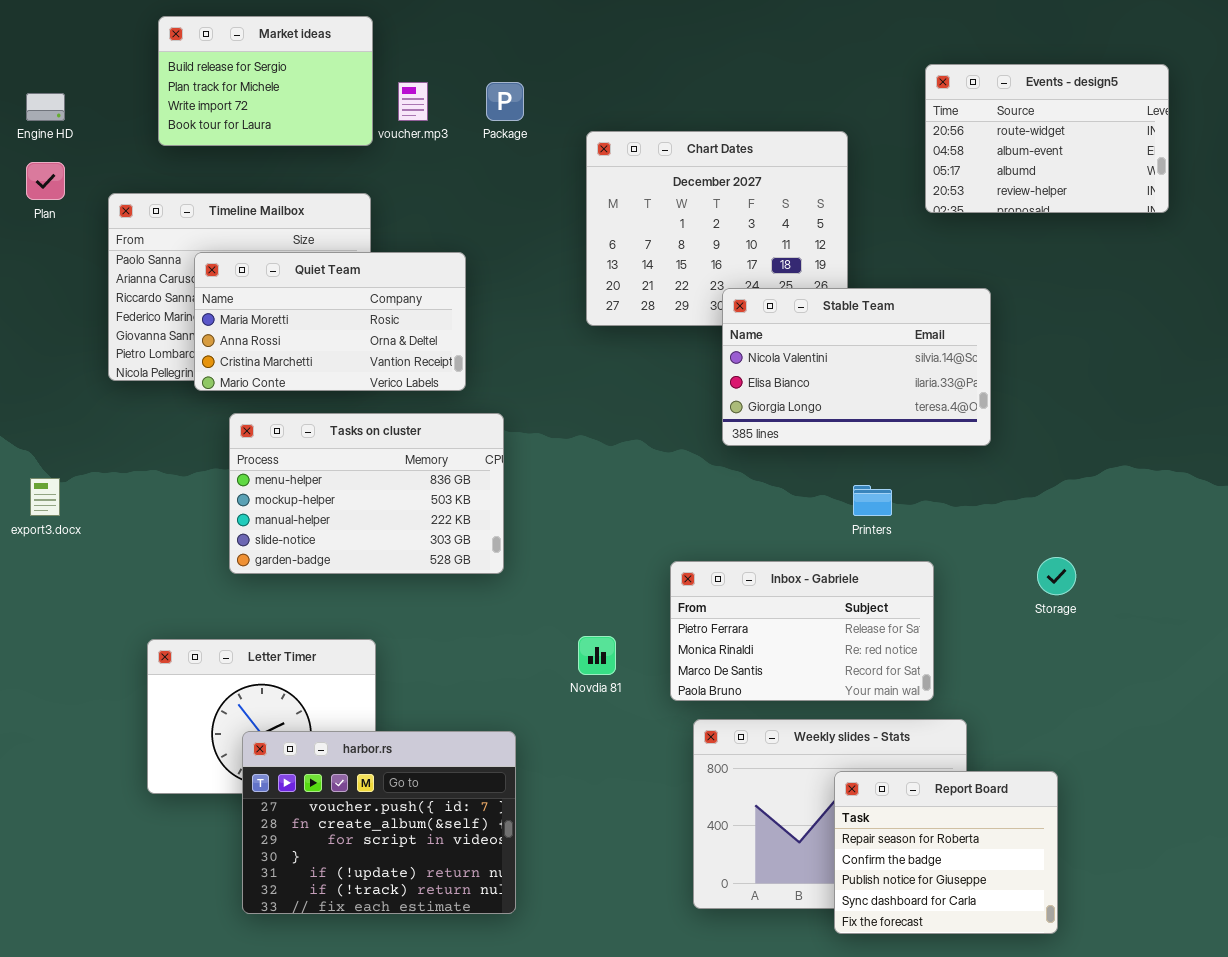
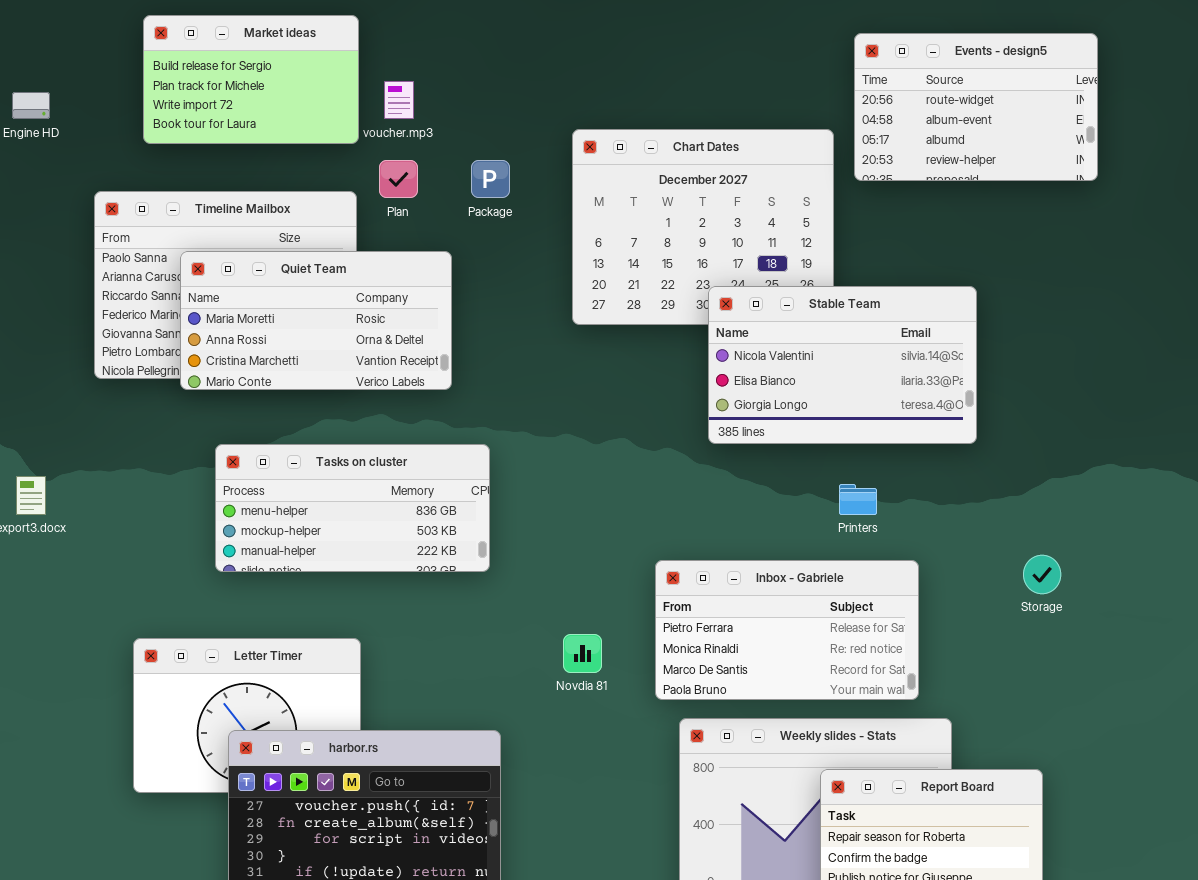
Events - design5: [925,64,1169,213] -> [854,33,1098,181], moved
Package: [486,82,524,121] -> [471,160,510,198], moved
Plan: [26,162,65,200] -> [379,160,418,198], moved
Tasks on cluster: [229,413,504,574] -> [215,444,490,572], resized

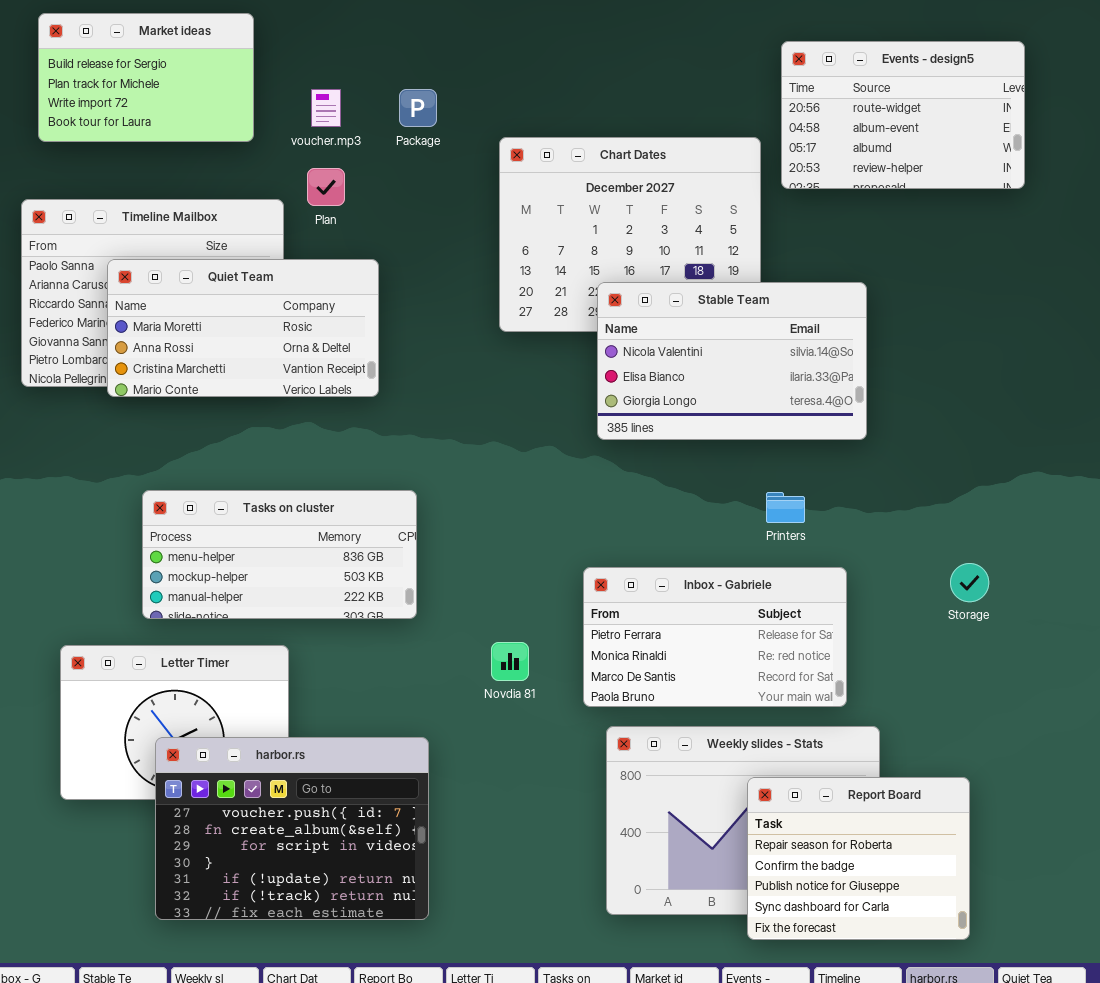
Market ideas: [143,15,359,144] -> [38,13,254,142], moved
Package: [471,160,510,198] -> [399,89,437,127], moved
Stable Team: [708,286,977,444] -> [597,282,867,440], moved
Tasks on cluster: [215,444,490,572] -> [142,490,417,619], moved

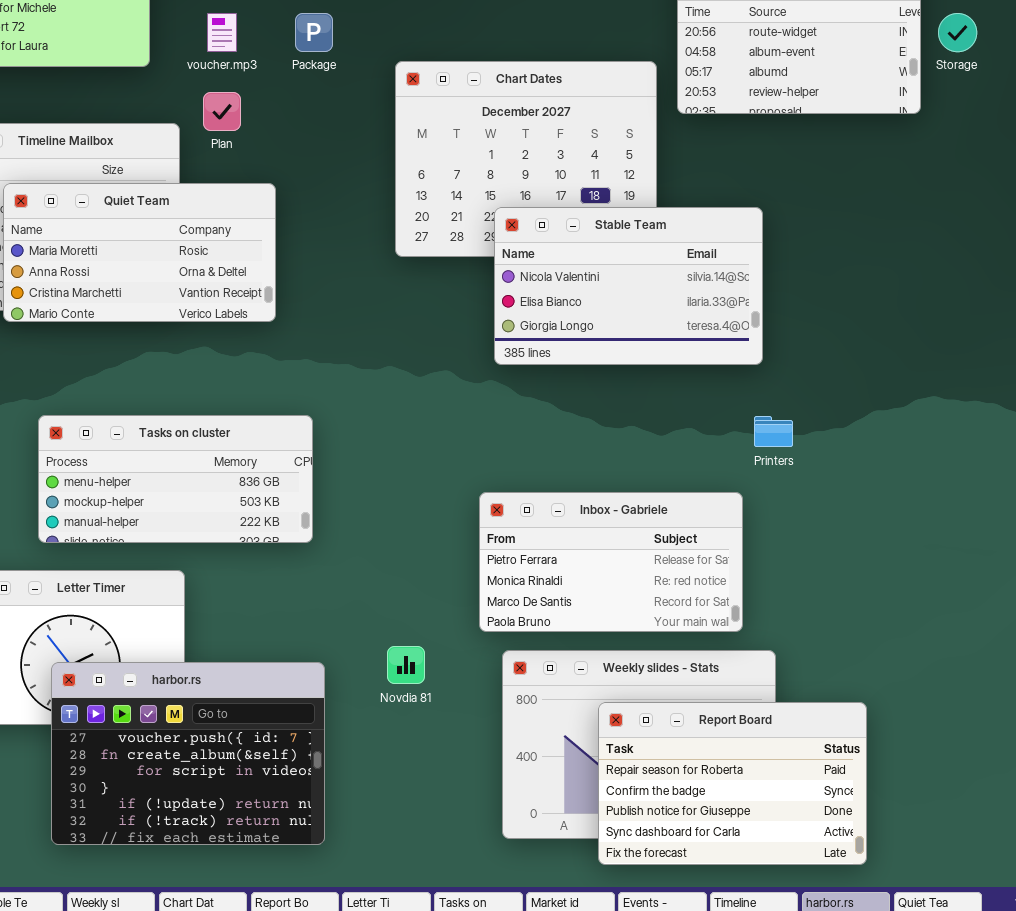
Printers: [766,492,805,523] -> [754,416,793,447], moved
Storage: [950,563,989,602] -> [938,13,977,52], moved
Novdia 81: [491,642,529,681] -> [387,646,425,684], moved
Report Board: [747,777,970,940] -> [598,702,867,865], resized

